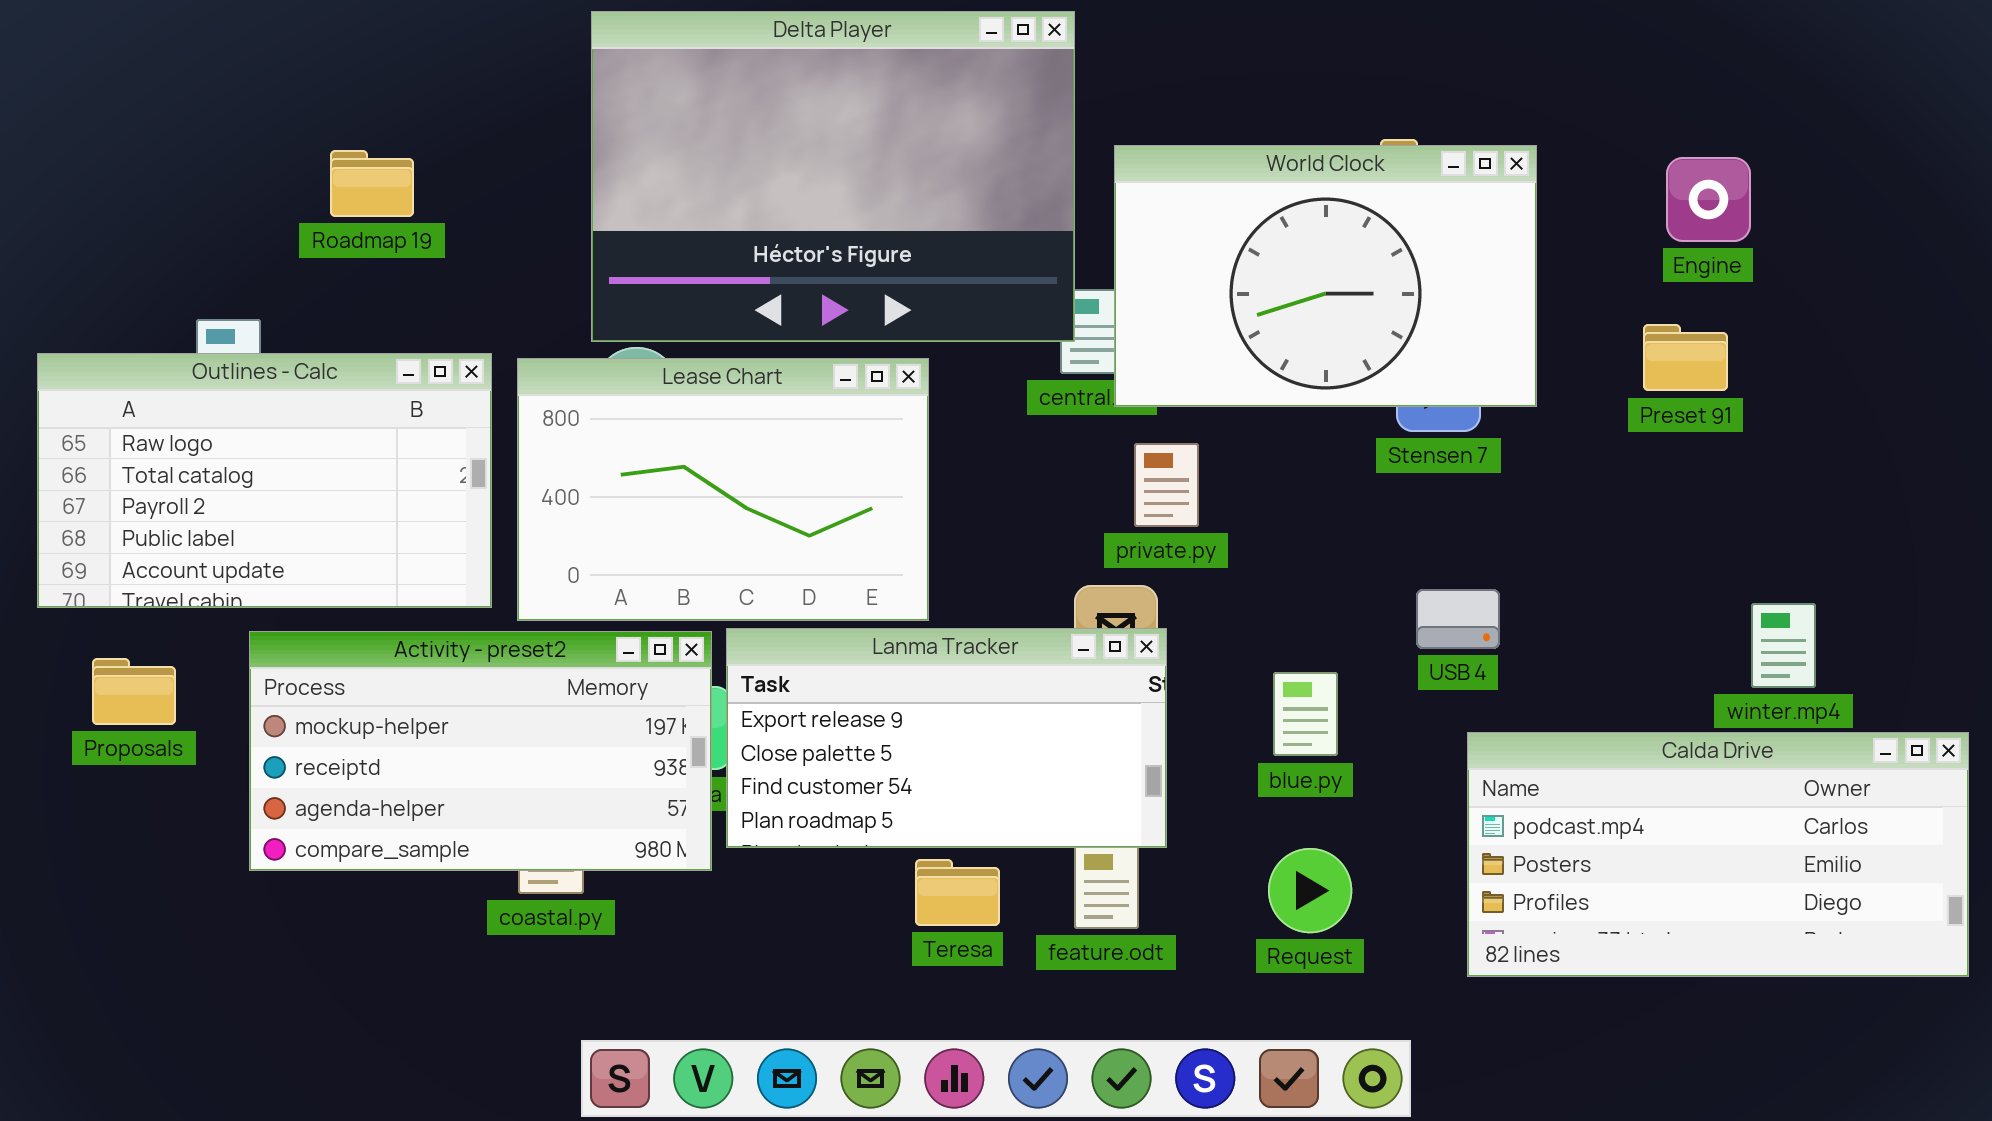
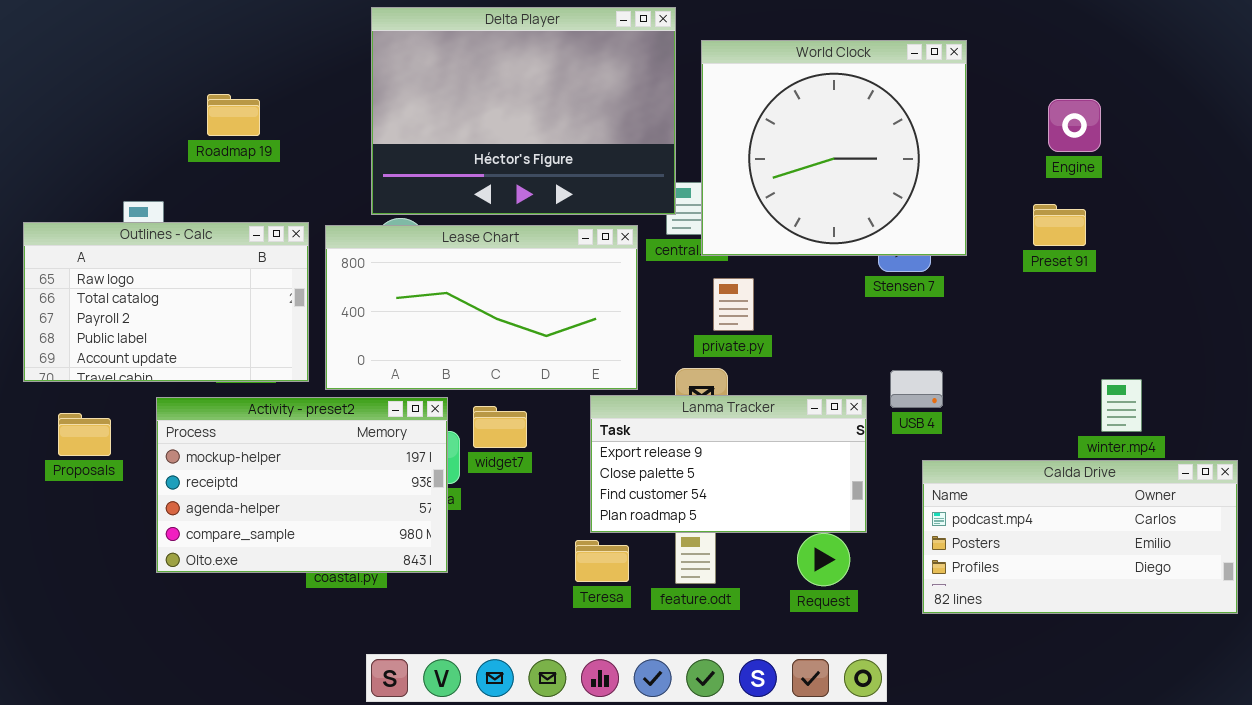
World Clock: [1114,145,1537,407] -> [701,40,967,256], resized
Lease Chart: [517,358,929,621] -> [325,225,638,390], resized
Lanma Tracker: [726,628,1167,848] -> [590,395,867,533], moved
Activity - preset2: [249,631,712,871] -> [156,397,448,573], resized

